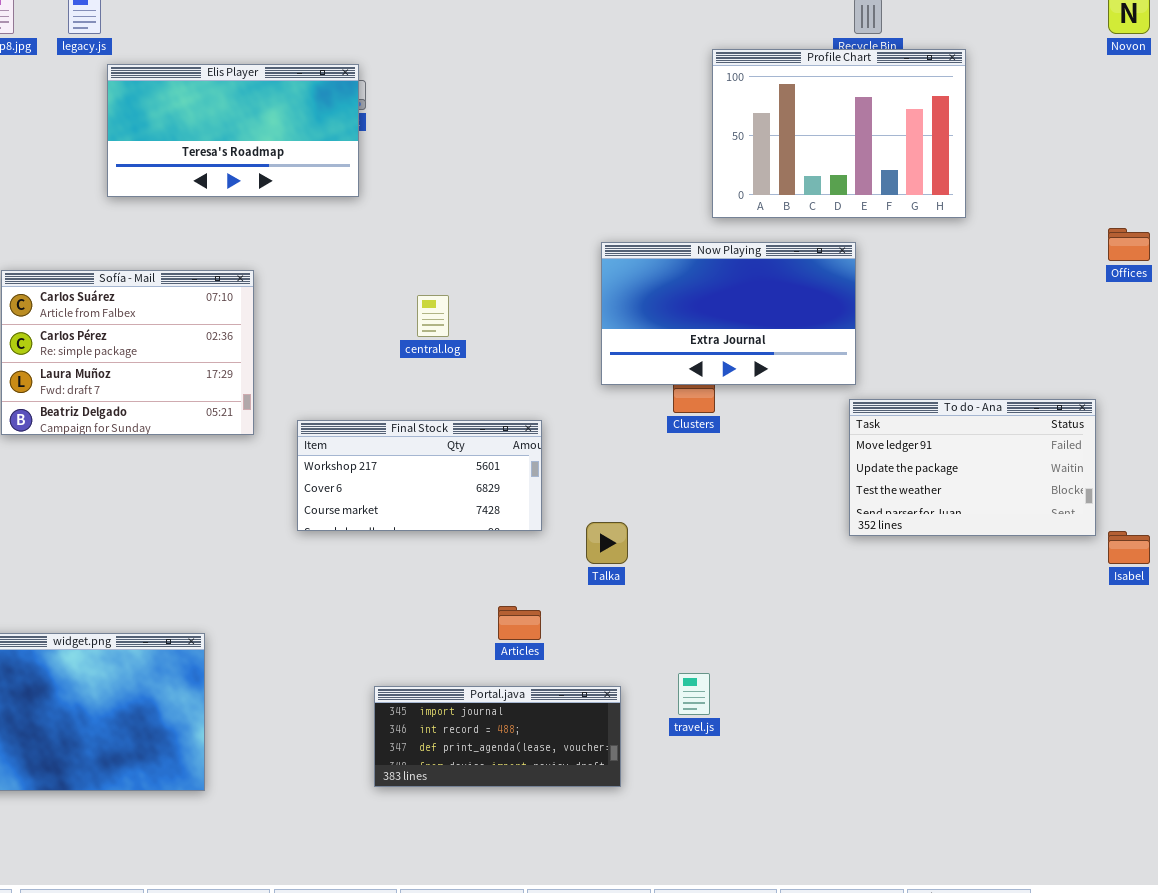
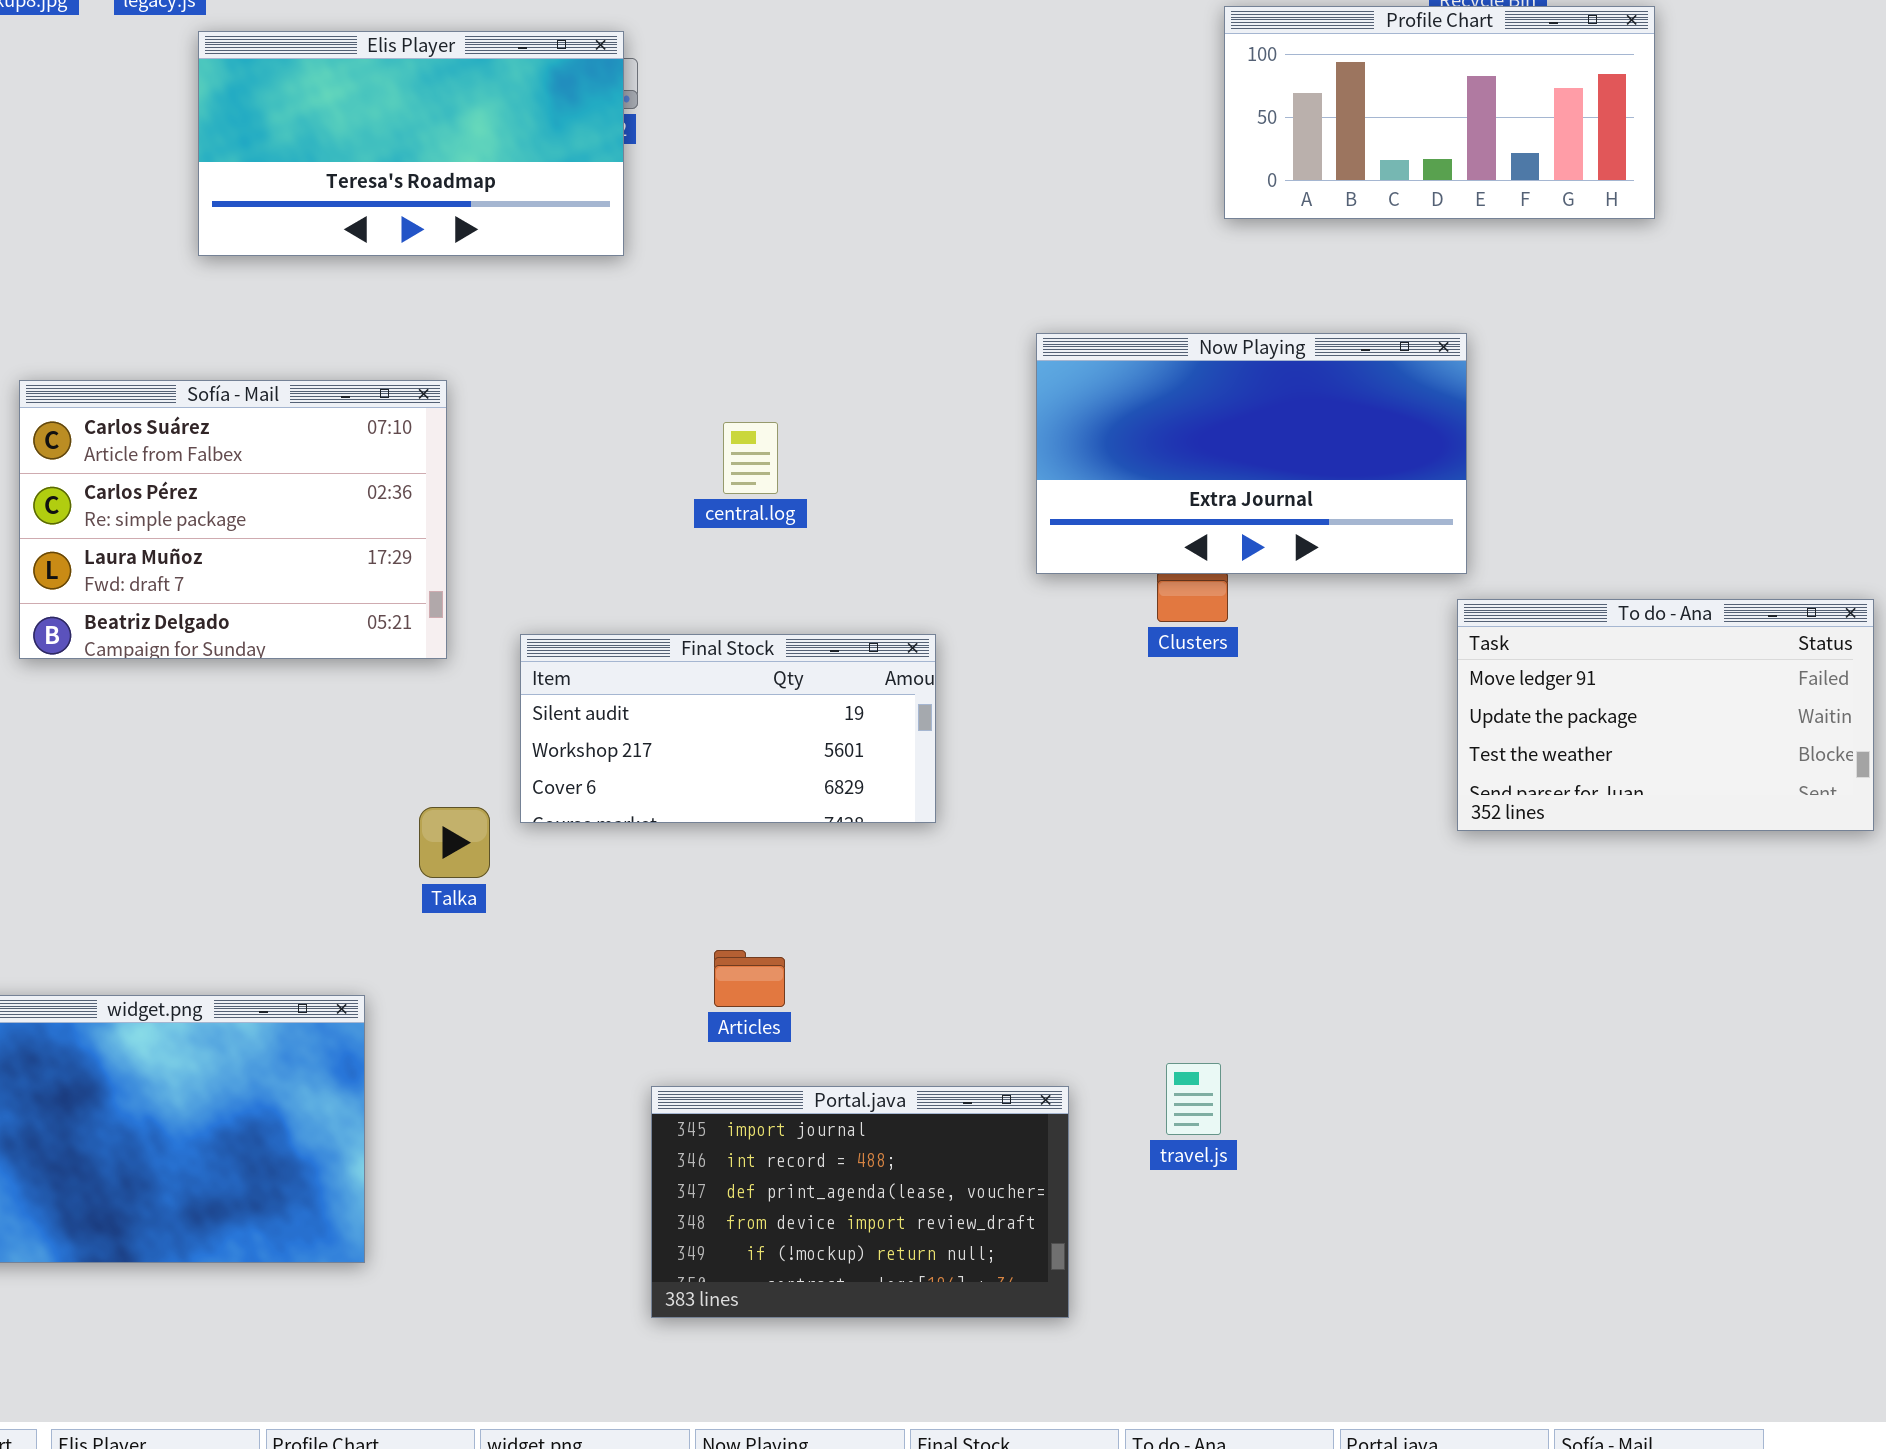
Profile Chart: [712,49,966,218] -> [1224,6,1655,219], resized
Final Stock: [297,420,542,531] -> [520,634,936,823], scrolled up 1 row
Talka: [586,522,628,564] -> [419,807,490,878], moved
Articles: [498,606,541,640] -> [714,950,785,1007], moved
Portal.java: [374,686,621,787] -> [651,1086,1069,1318], resized

